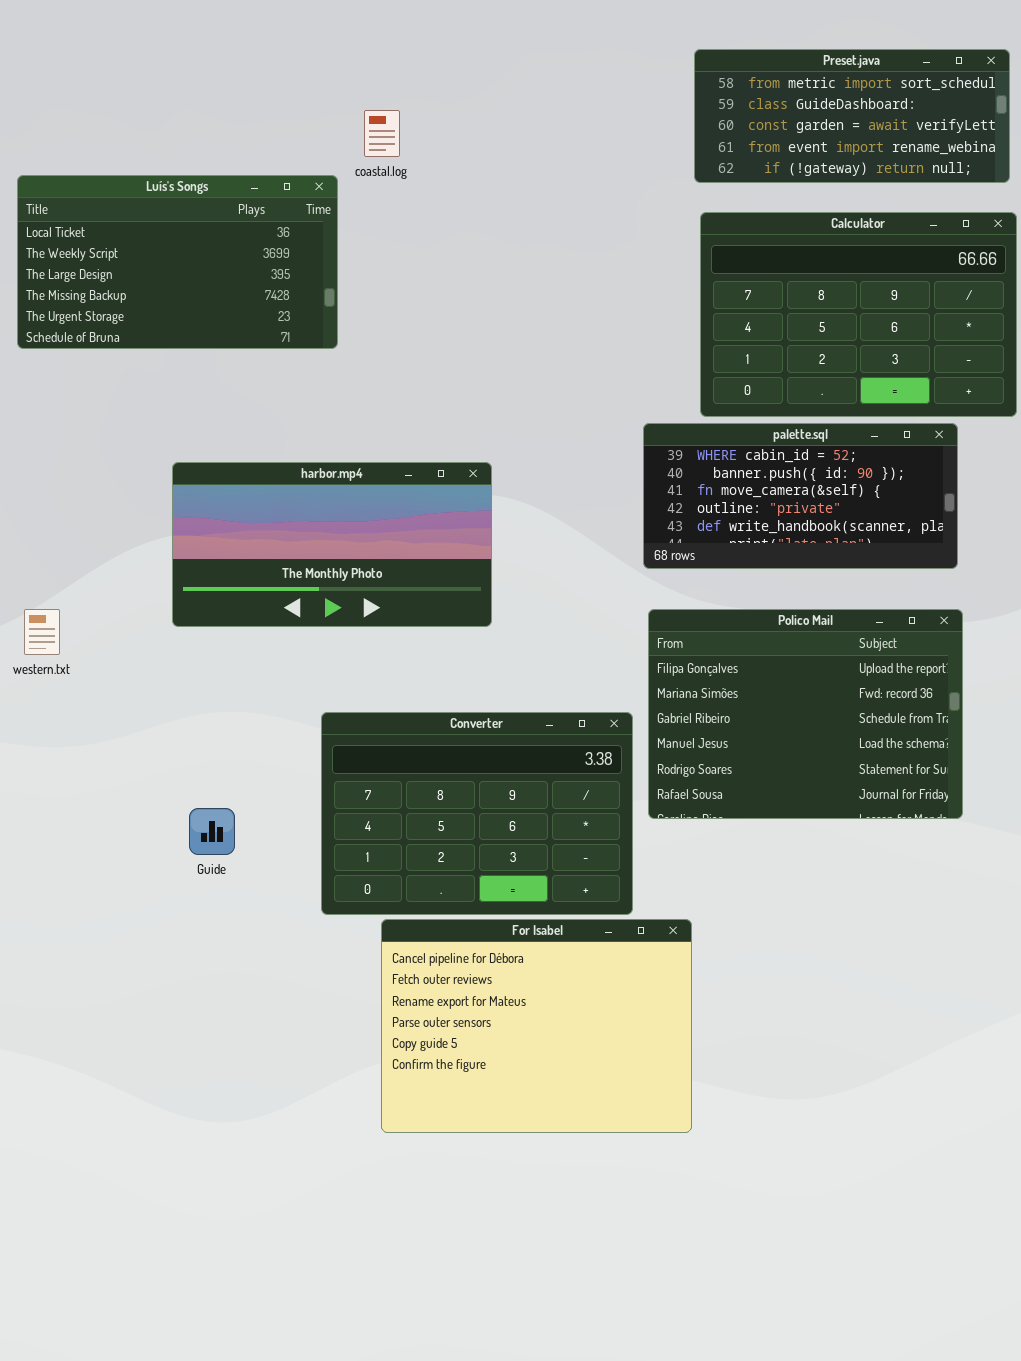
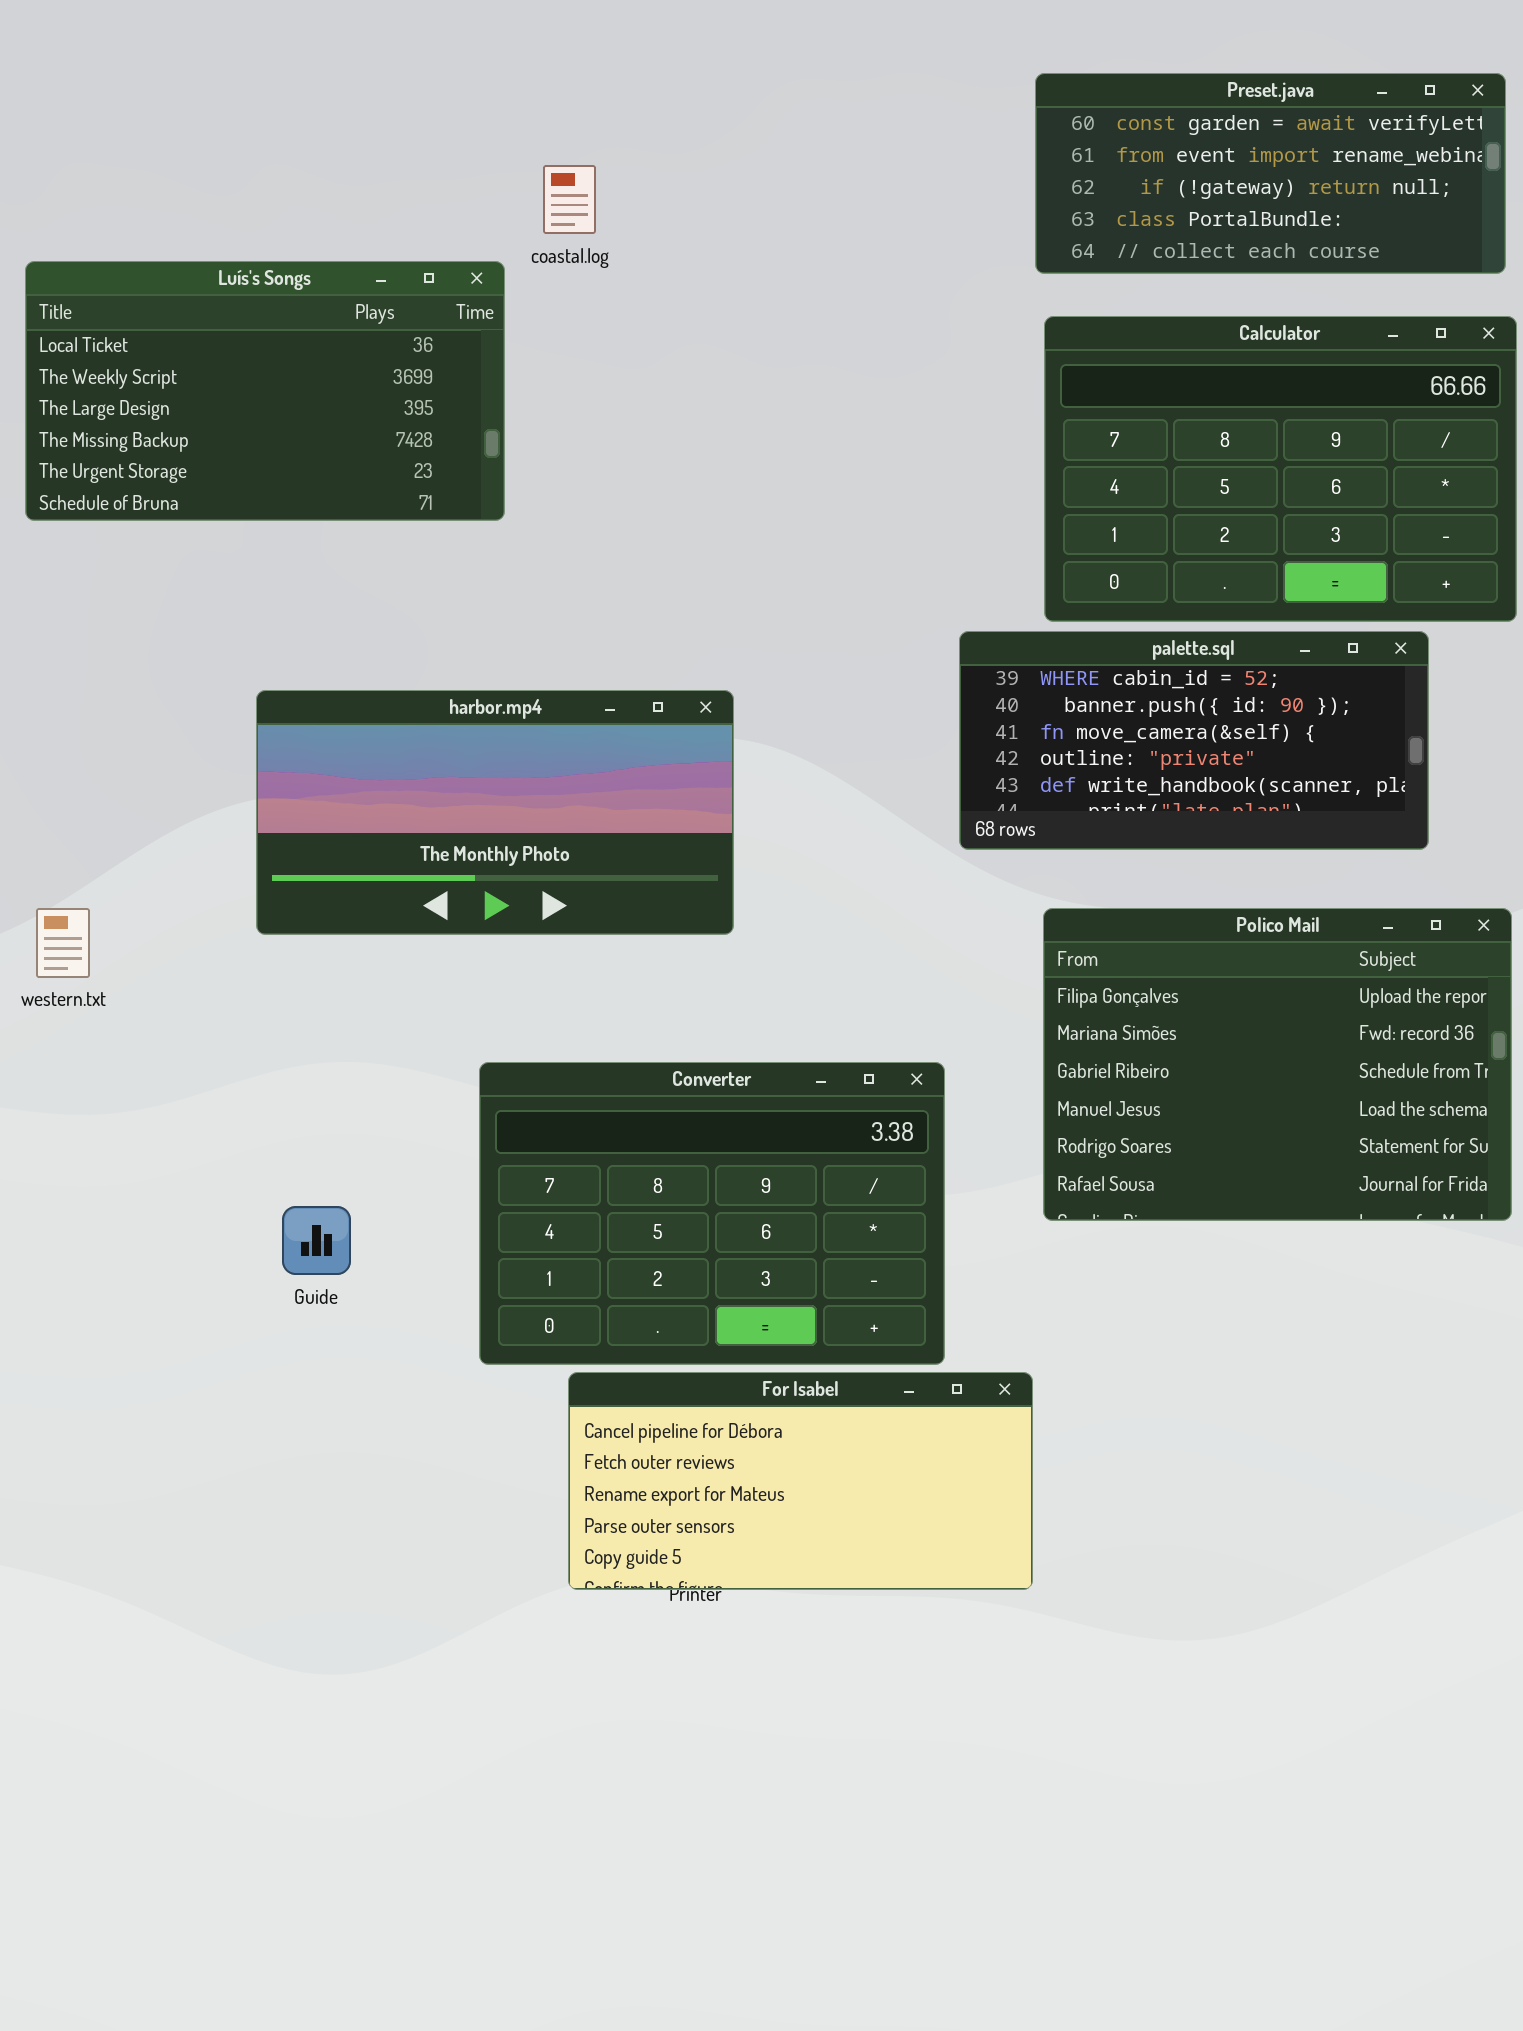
Preset.java: [694,49,1010,183] -> [1035,73,1506,274], scrolled down 2 rows
Polico Mail: [648,609,963,819] -> [1043,908,1512,1221], moved
For Isabel: [381,919,692,1133] -> [568,1372,1033,1590], resized

